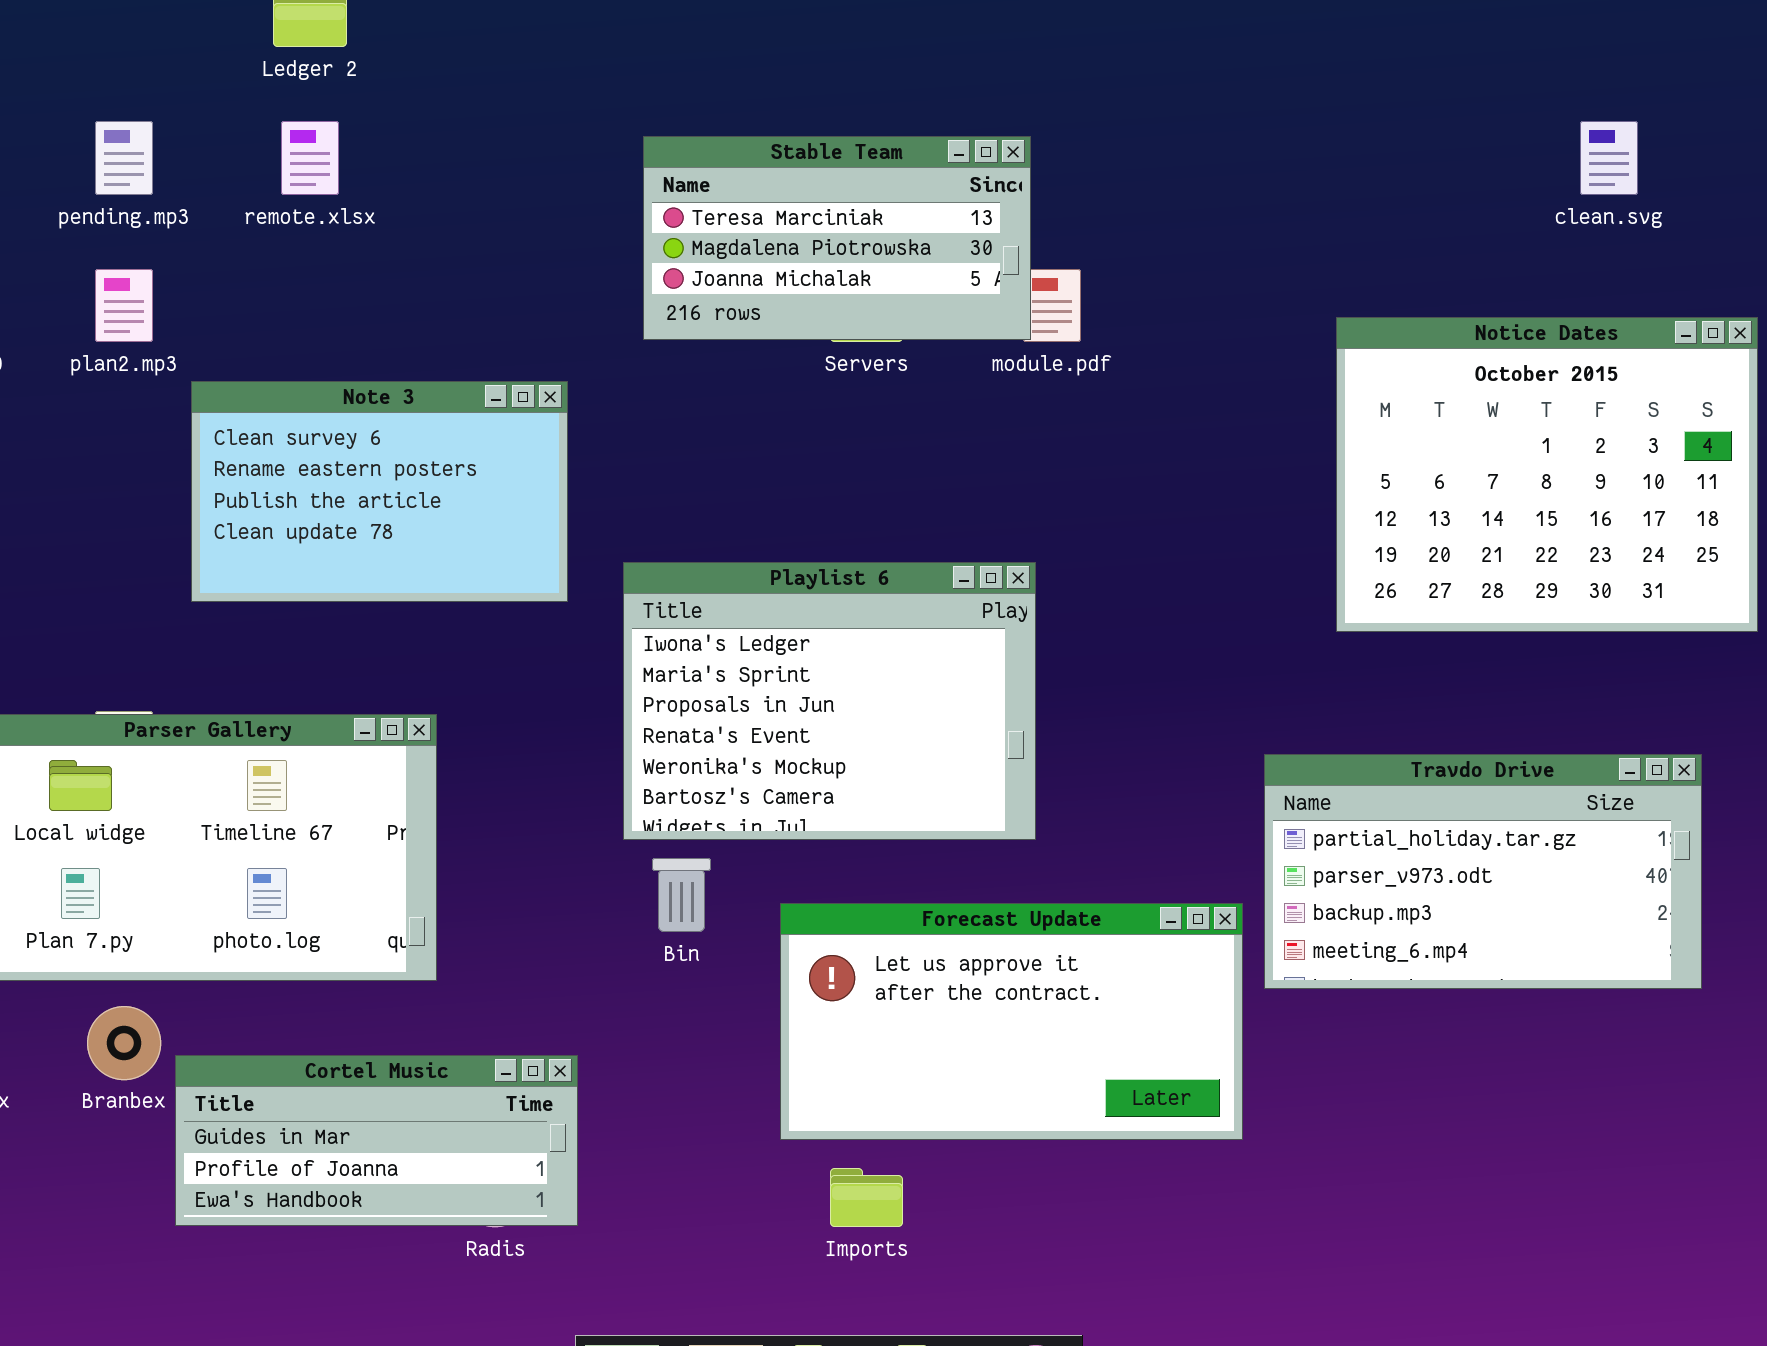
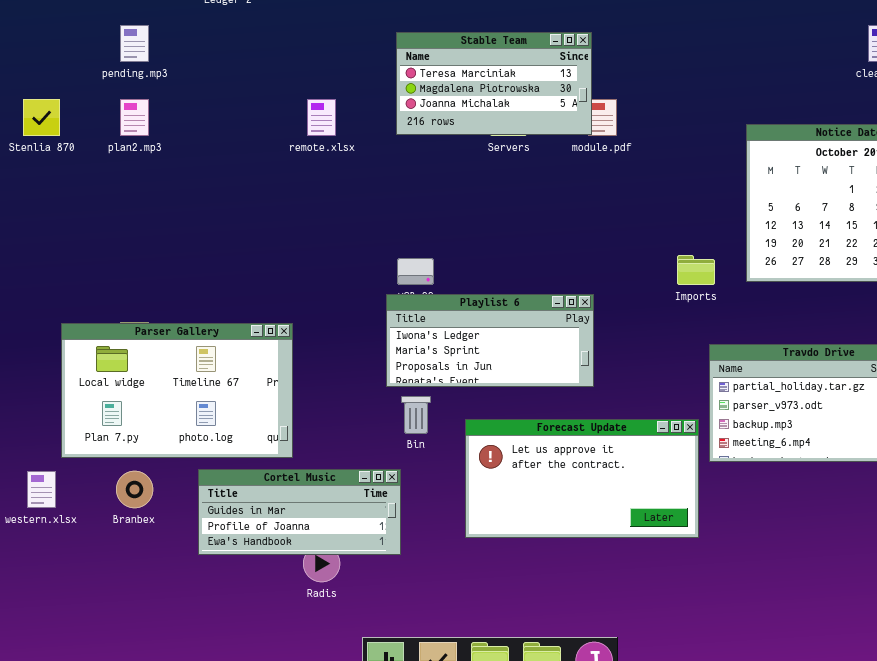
remote.xlsx: [281,121,339,195] -> [307,99,336,136], moved
Note 3: [191,381,568,602] -> none, closed
Playlist 6: [623,562,1036,840] -> [386,294,594,387], resized
Cortel Music: [175,1055,578,1226] -> [198,469,401,555], moved
Imports: [830,1168,903,1227] -> [677,255,715,285], moved

